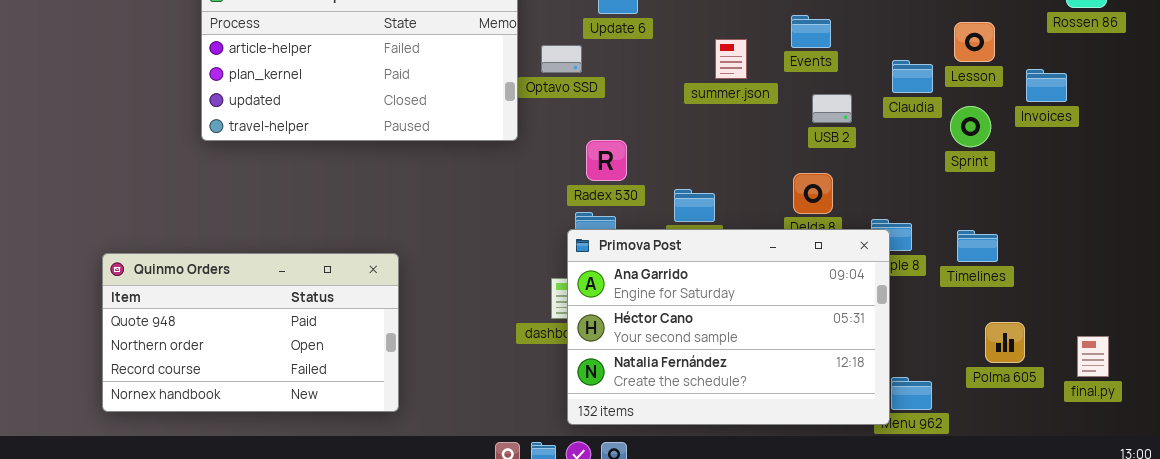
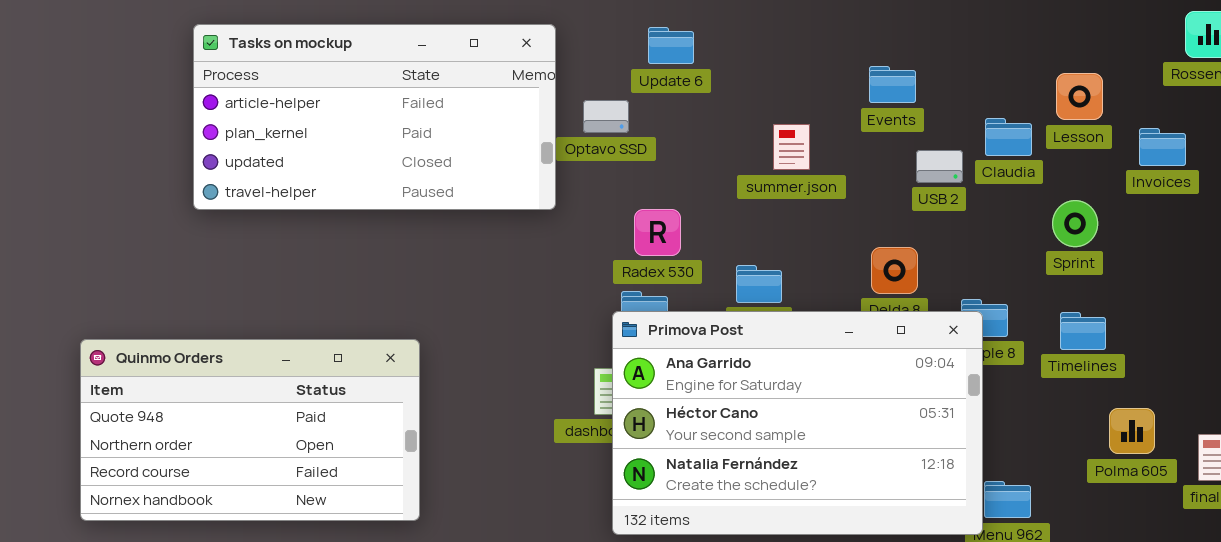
summer.json: [715,39,747,79] -> [773,124,810,170], moved
USB 2: [812,94,852,123] -> [916,150,963,183], moved
Sprint: [950,106,991,147] -> [1052,200,1098,247], moved
Polma 605: [985,322,1025,363] -> [1109,408,1155,454], moved

